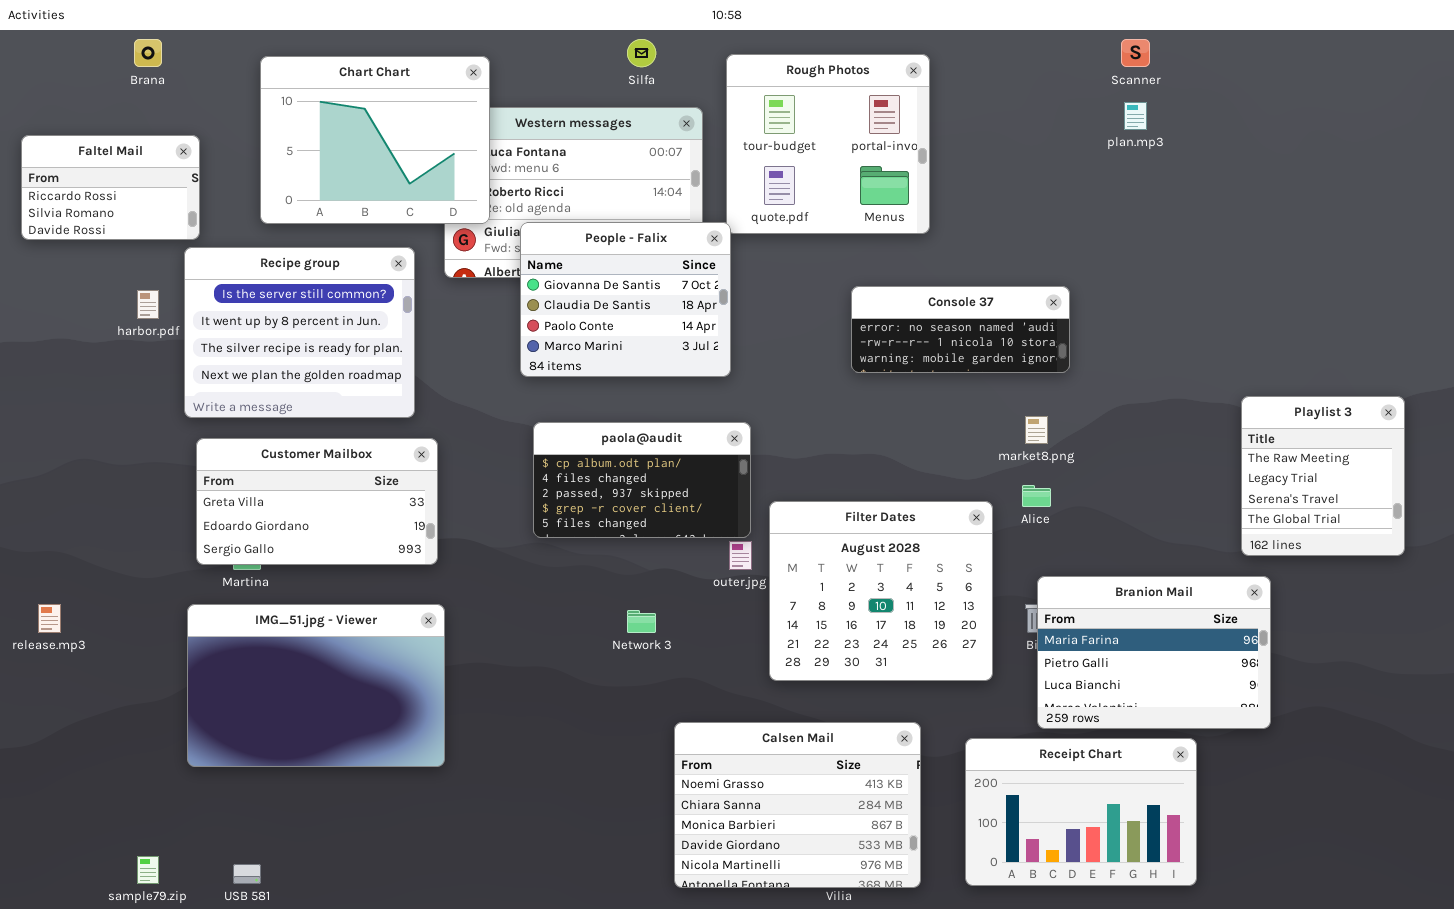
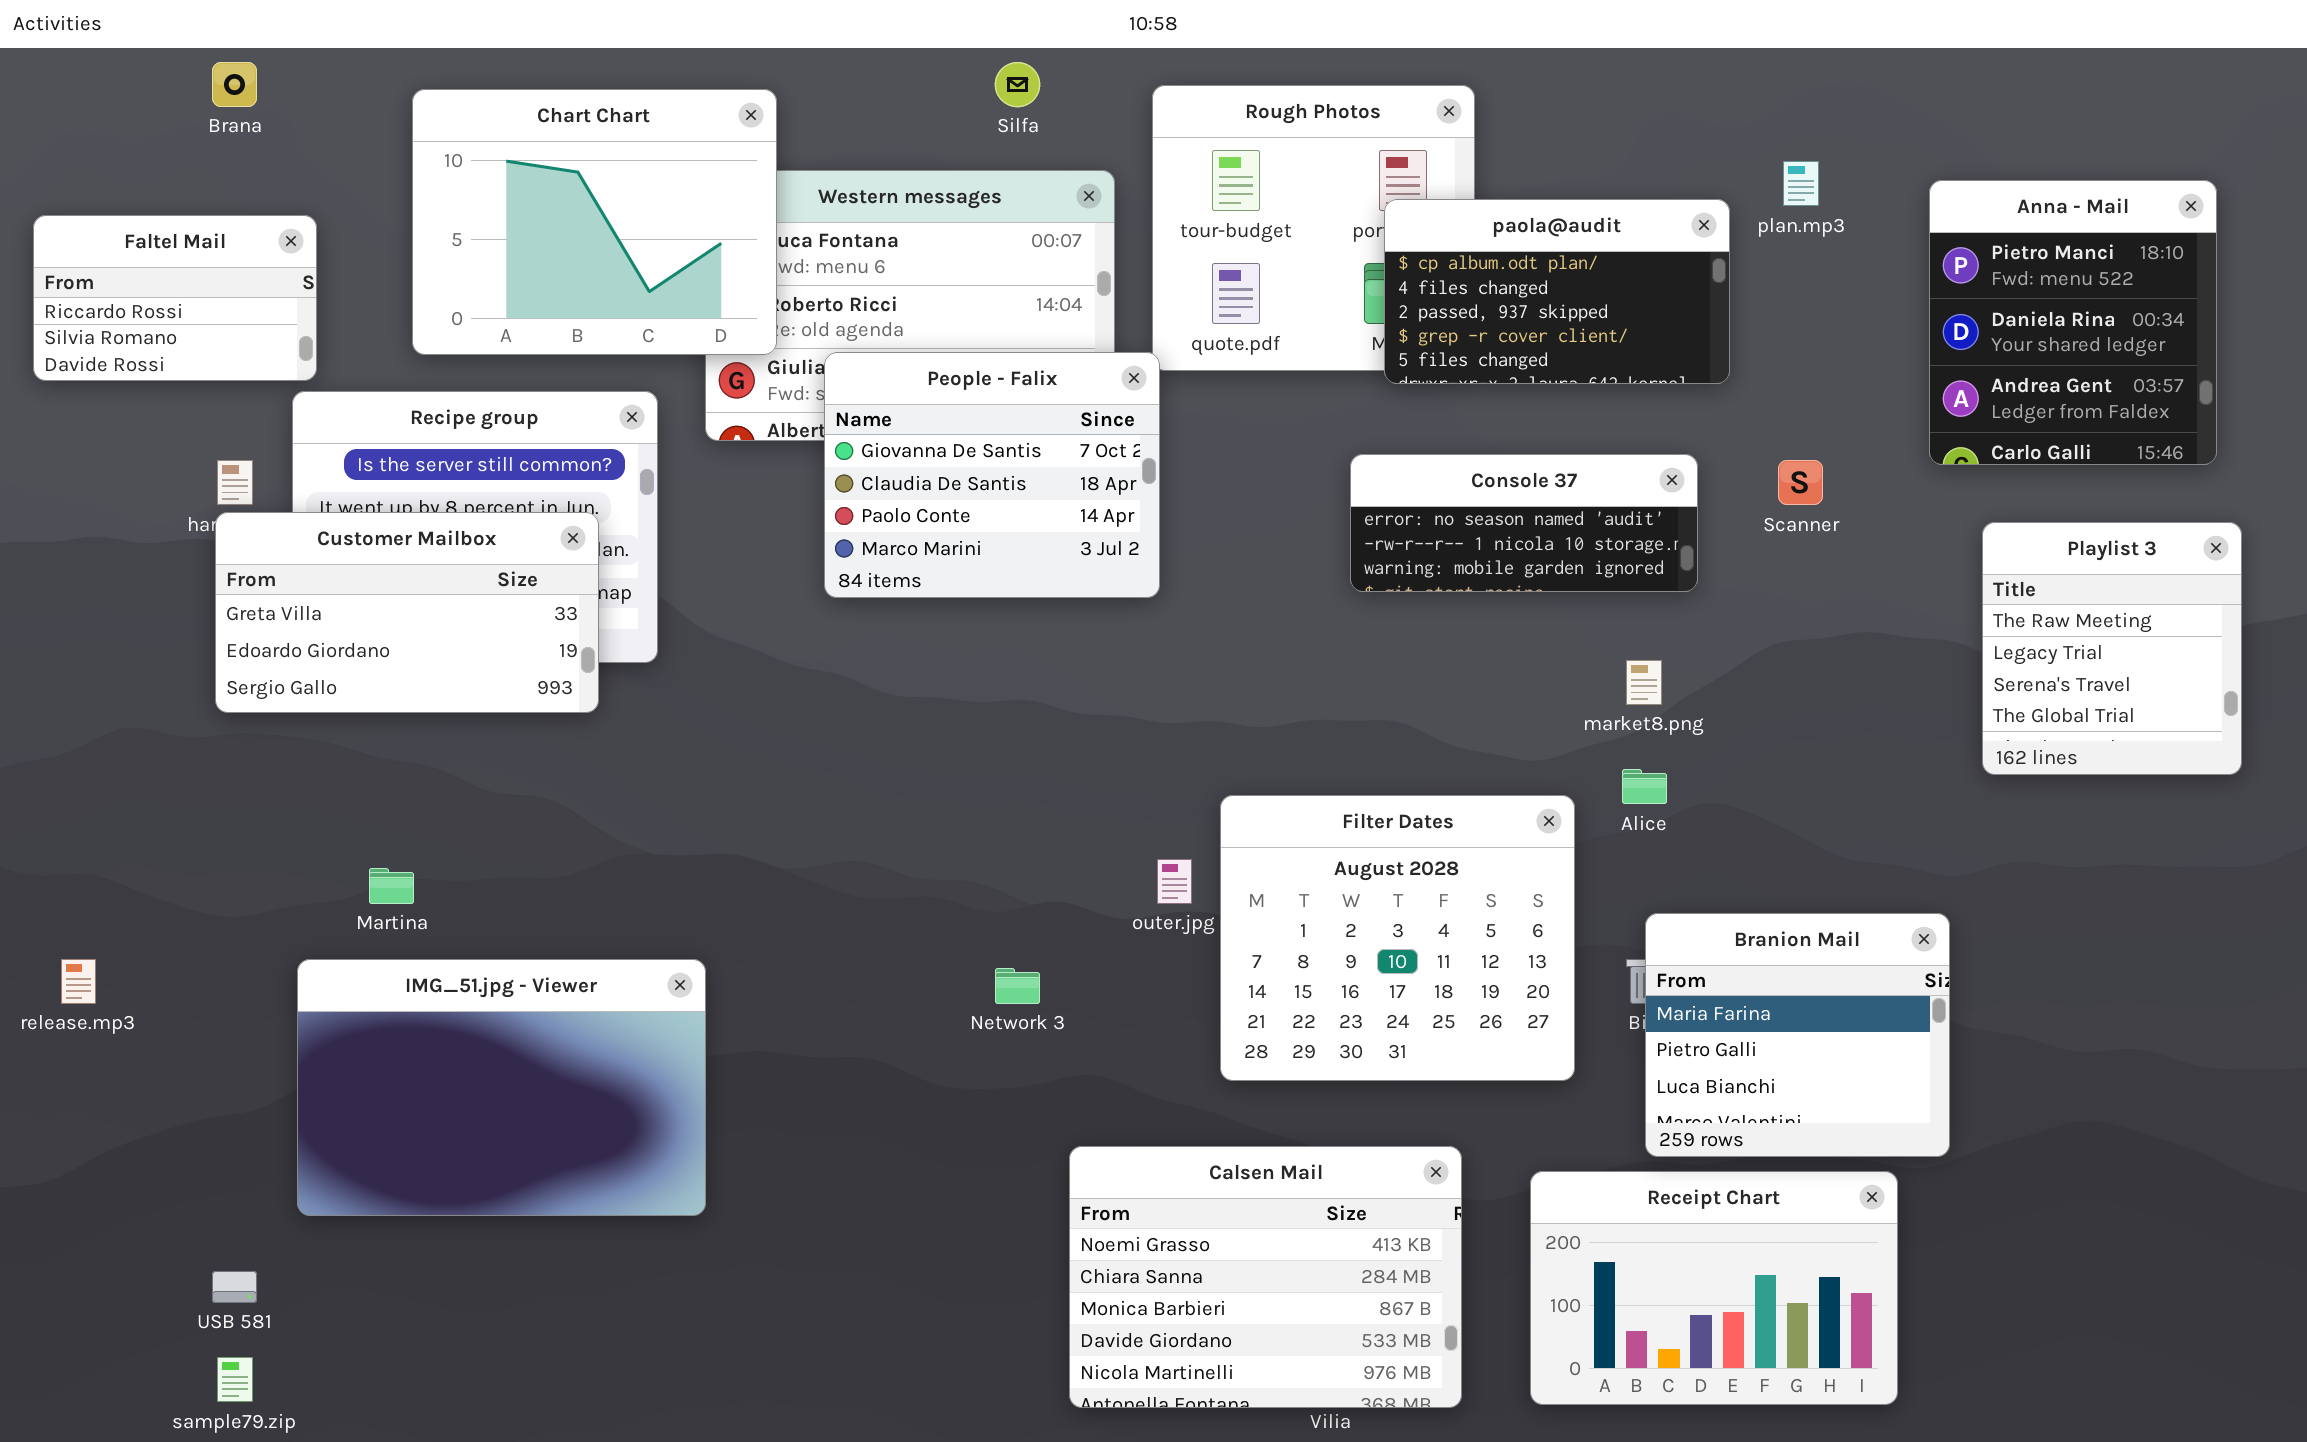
Scanner: [1121,39,1150,67] -> [1778,460,1823,505], moved
Anna - Mail: none -> [1929,180,2217,465], opened
Playlist 3: [1241,396,1405,556] -> [1982,522,2242,775], moved
paola@audit: [533,422,751,538] -> [1384,199,1730,384], moved
Customer Mailbox: [196,438,438,565] -> [215,512,599,713], moved
Branion Mail: [1037,576,1271,729] -> [1645,913,1950,1157], resized
USB 581: [233,864,261,884] -> [212,1271,257,1303], moved

